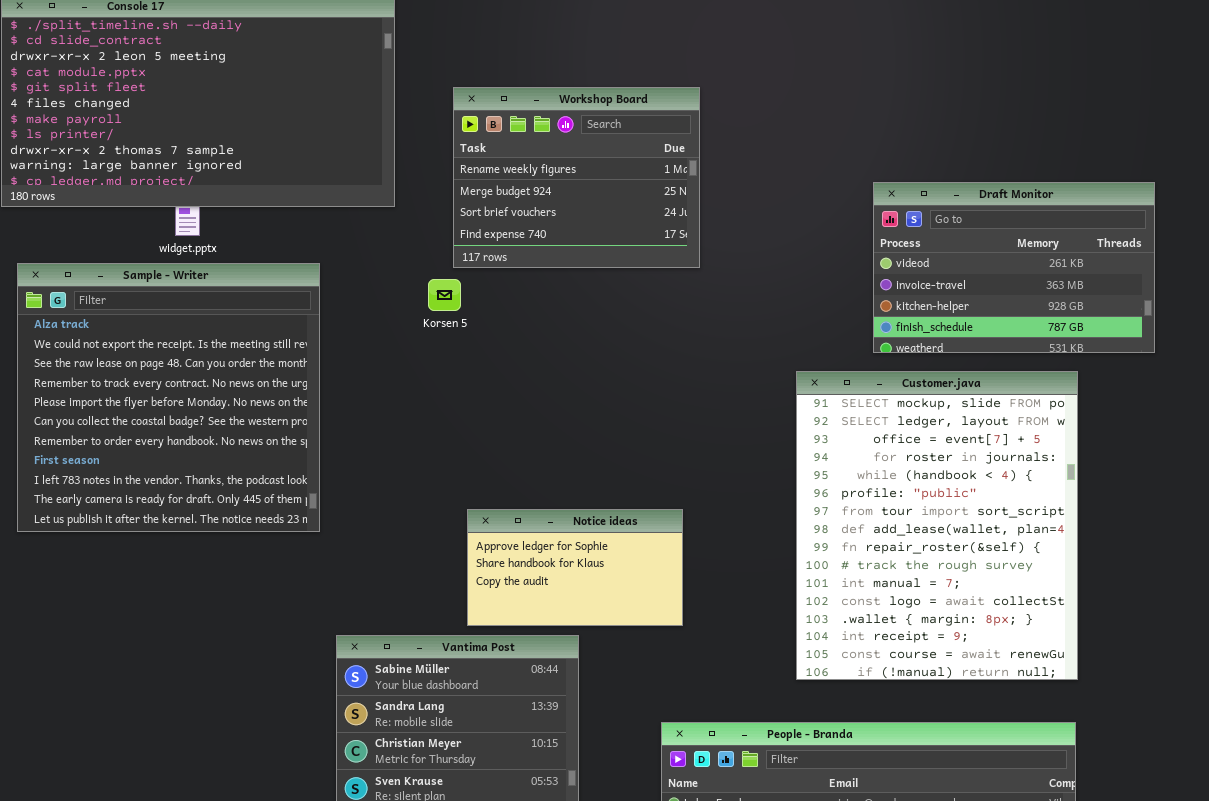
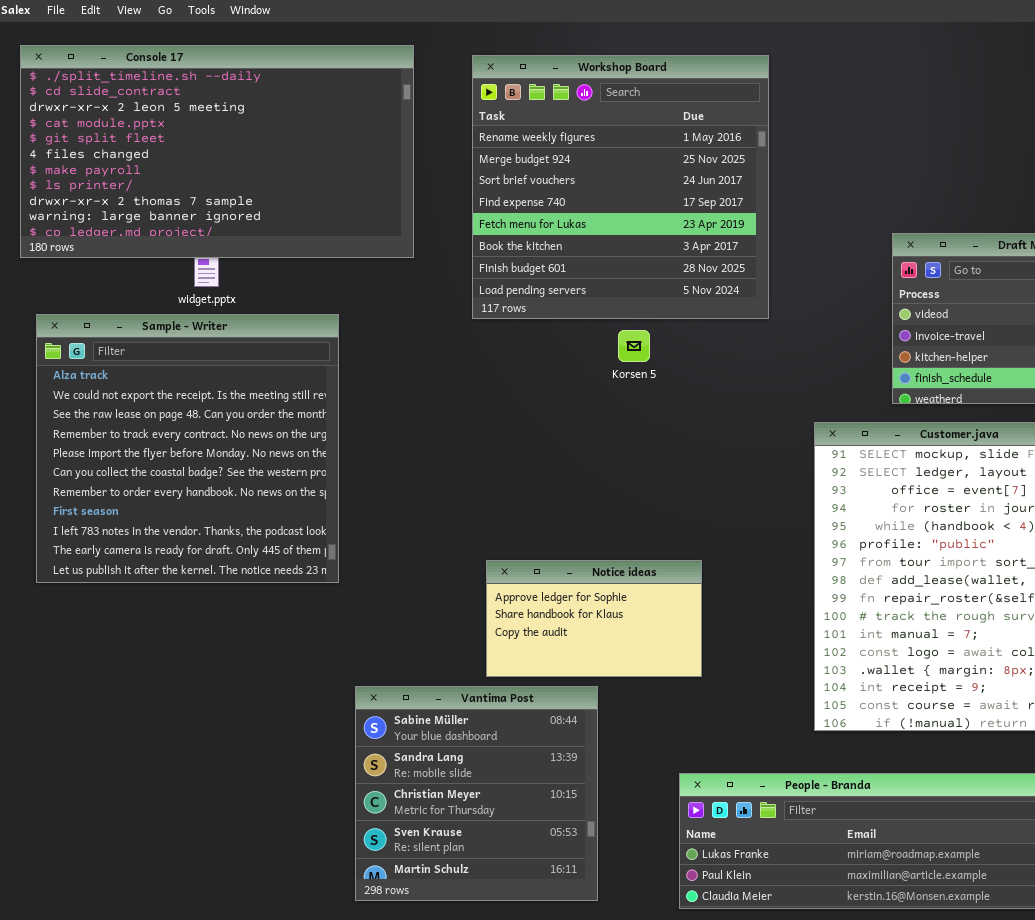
Workshop Board: [453,87,700,268] -> [472,55,769,319], resized
Korsen 5: [428,279,461,311] -> [618,330,650,362], moved

